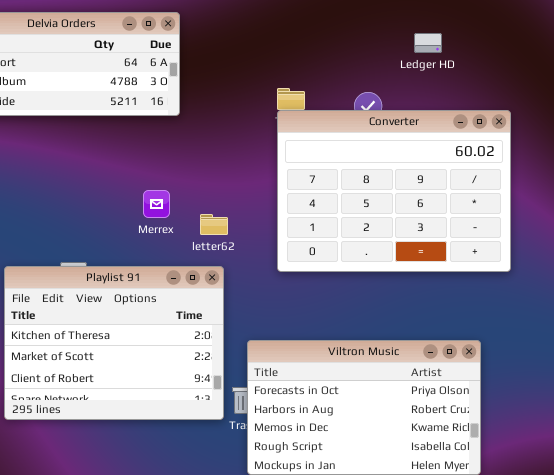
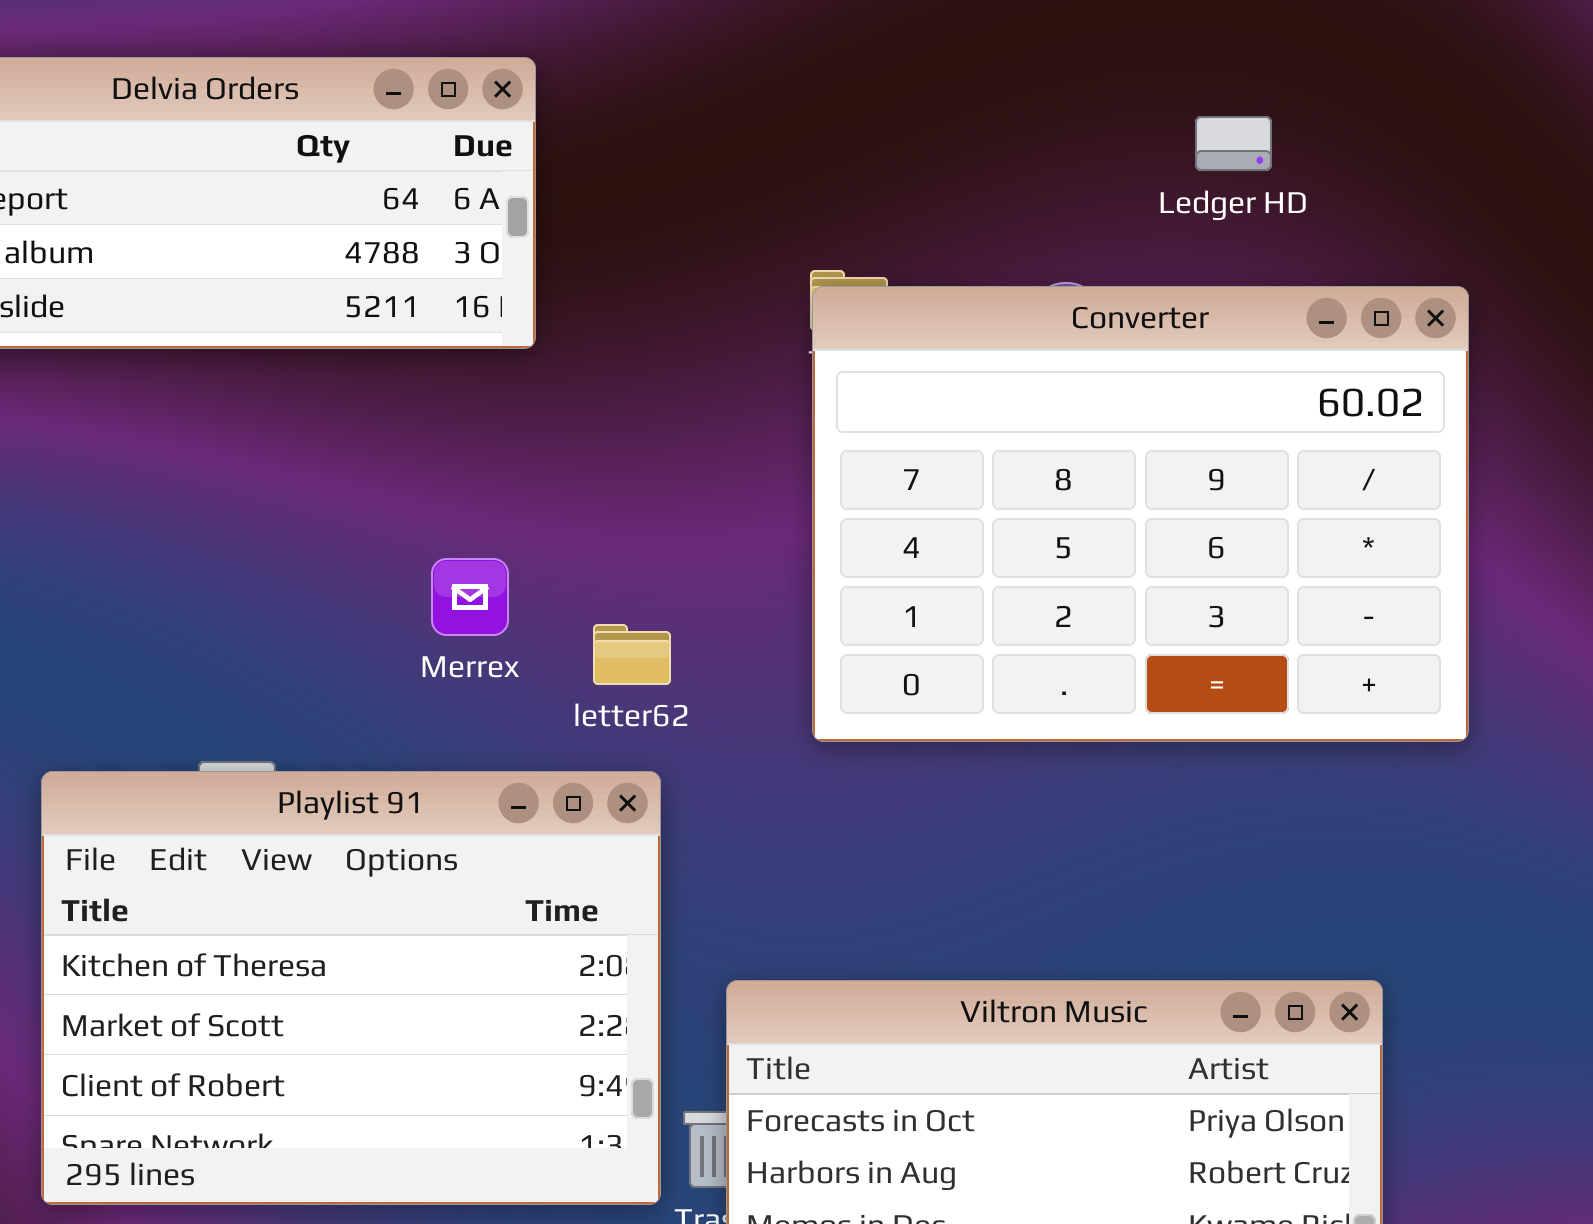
Converter: [277,110,511,272] -> [812,286,1469,742], moved

